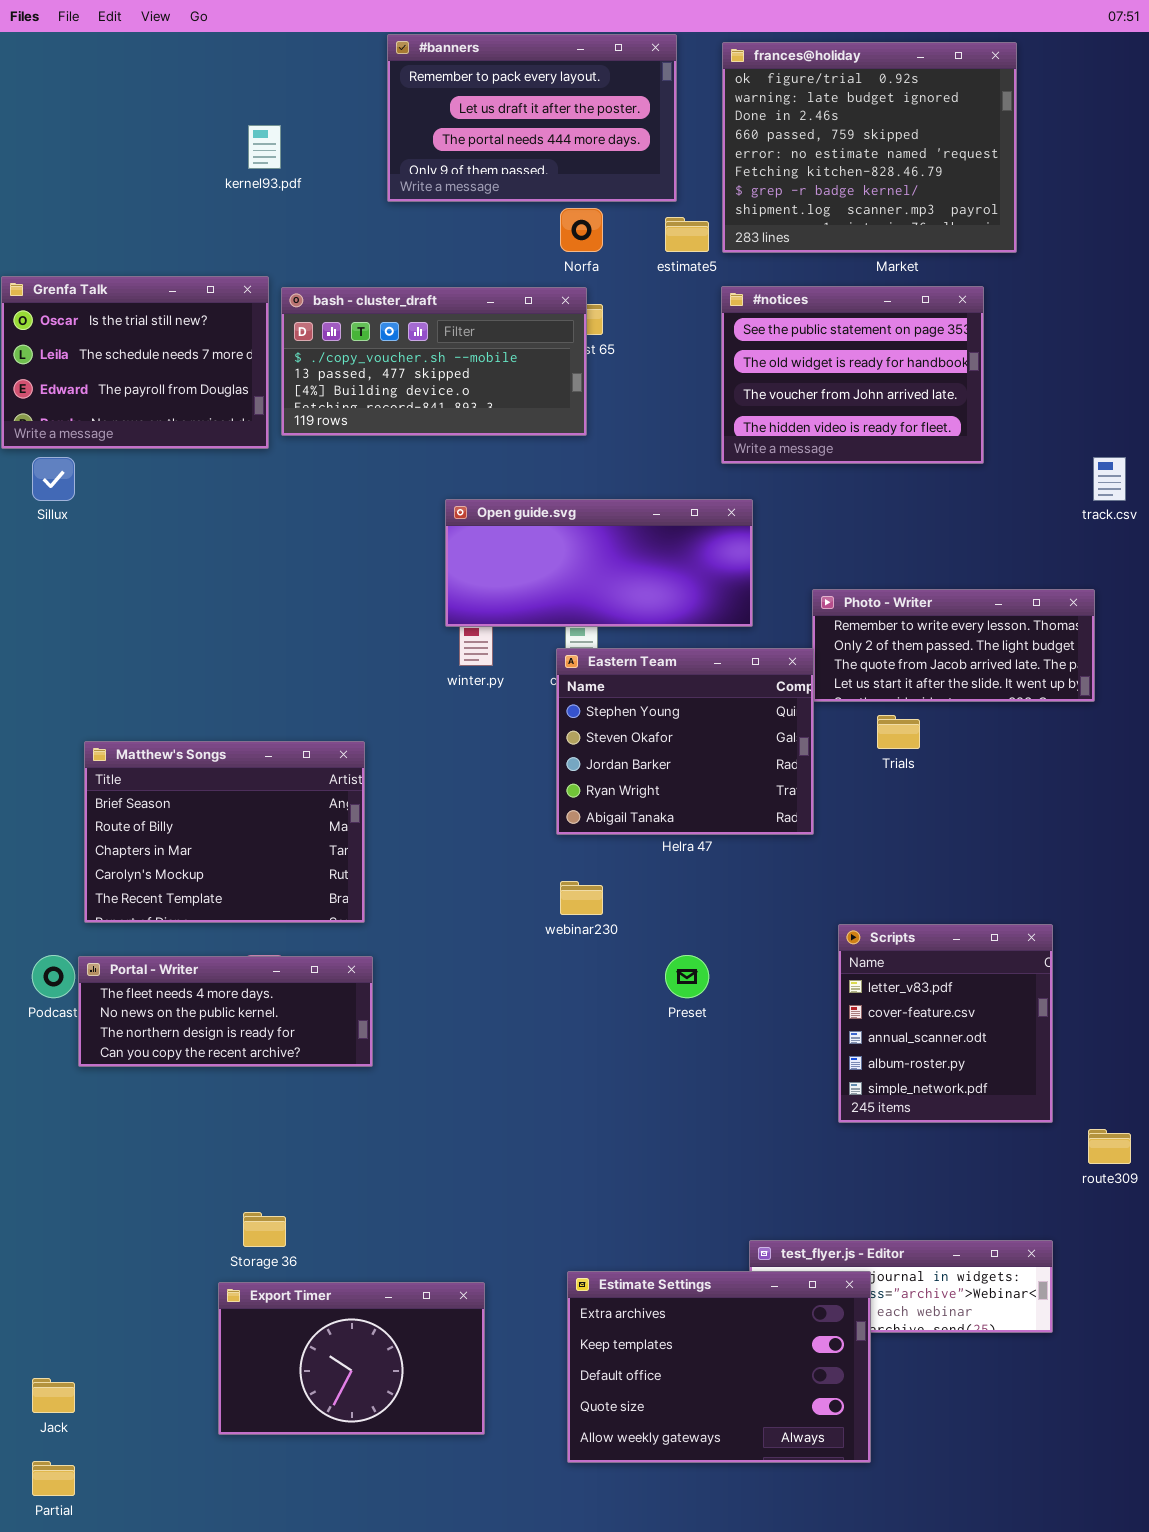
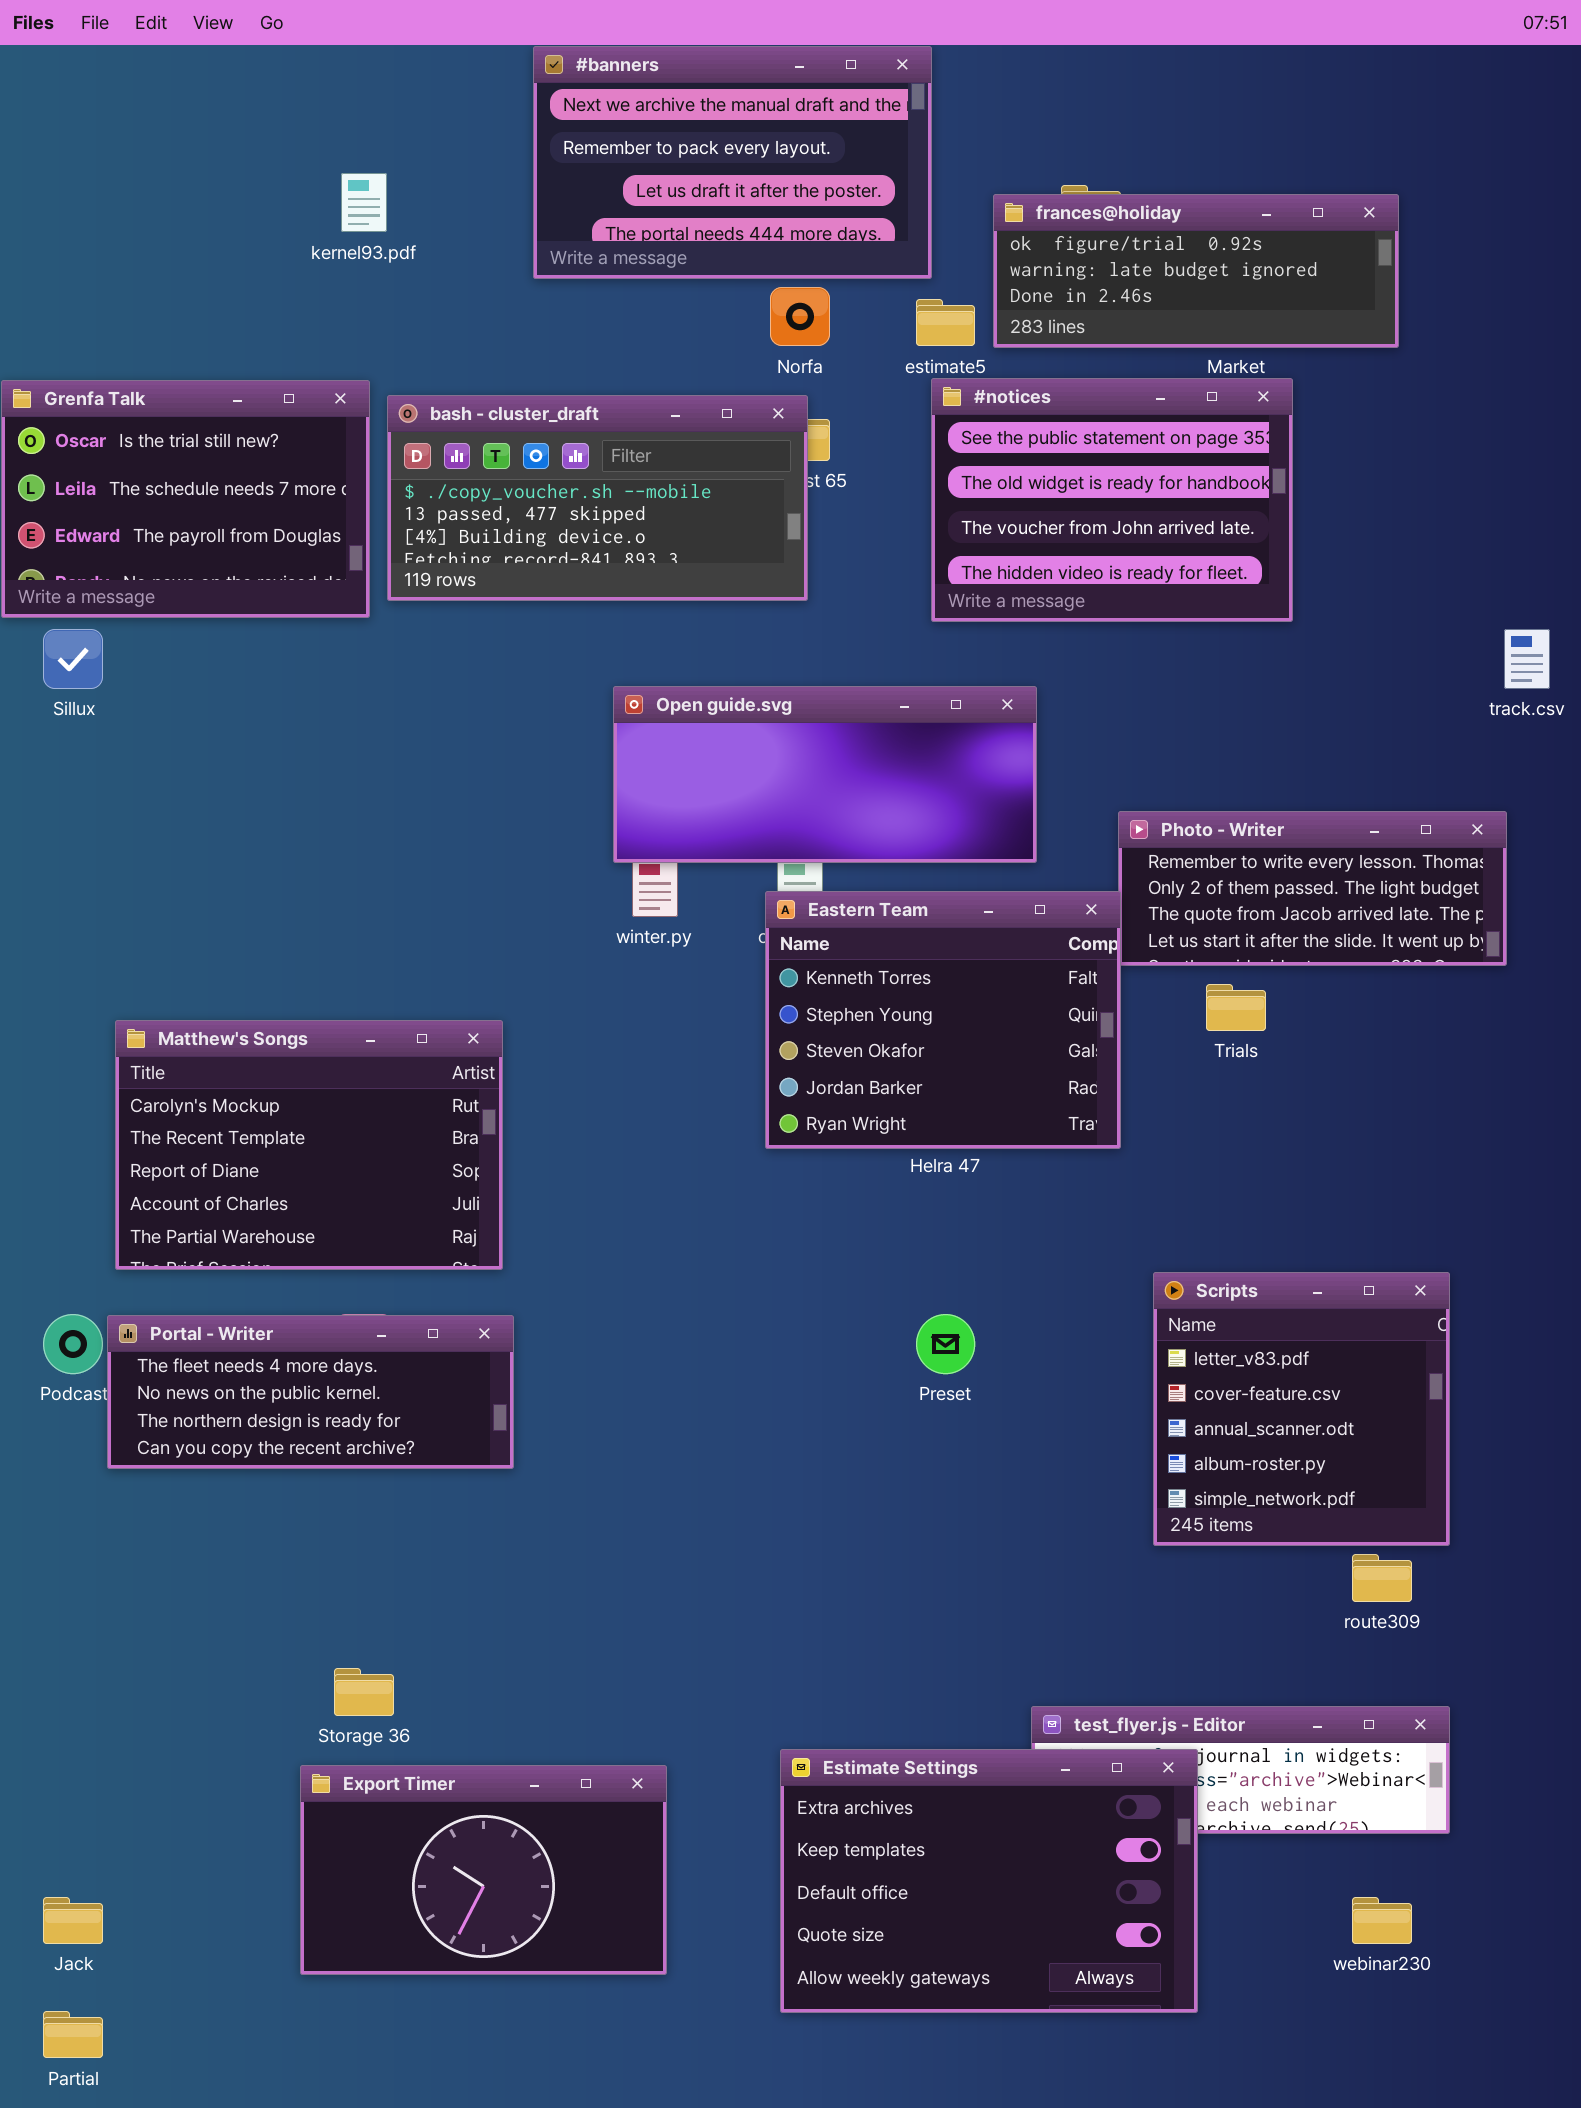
#banners: [387,34,677,202] -> [533,46,932,279], scrolled up 1 row
frances@holiday: [722,42,1017,253] -> [993,194,1399,348], resized
#notices: [721,286,984,464] -> [931,378,1293,622], moved
Eastern Team: [556,648,814,835] -> [765,891,1121,1149], scrolled up 1 row
Matthew's Songs: [84,741,365,923] -> [115,1020,503,1270], scrolled down 3 rows
webinar230: [560,881,603,915] -> [1352,1897,1412,1944], moved
route309: [1088,1129,1131,1164] -> [1352,1554,1412,1602], moved

